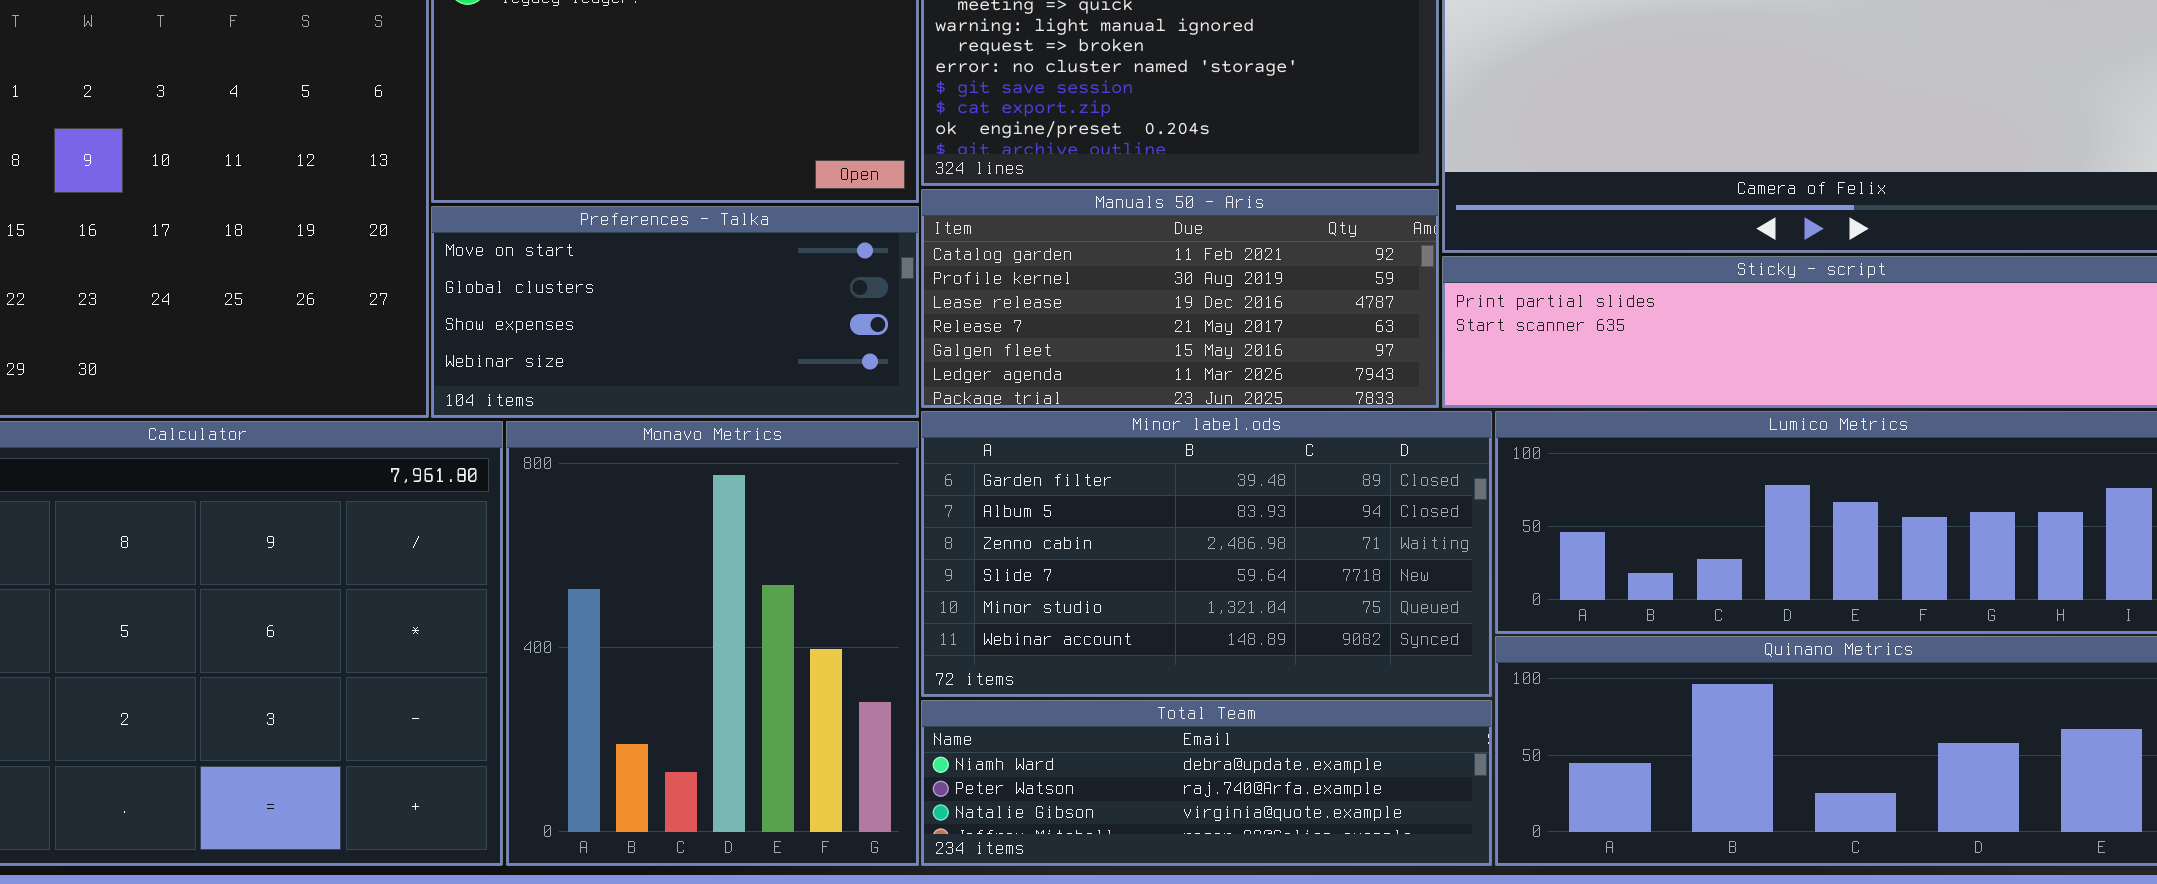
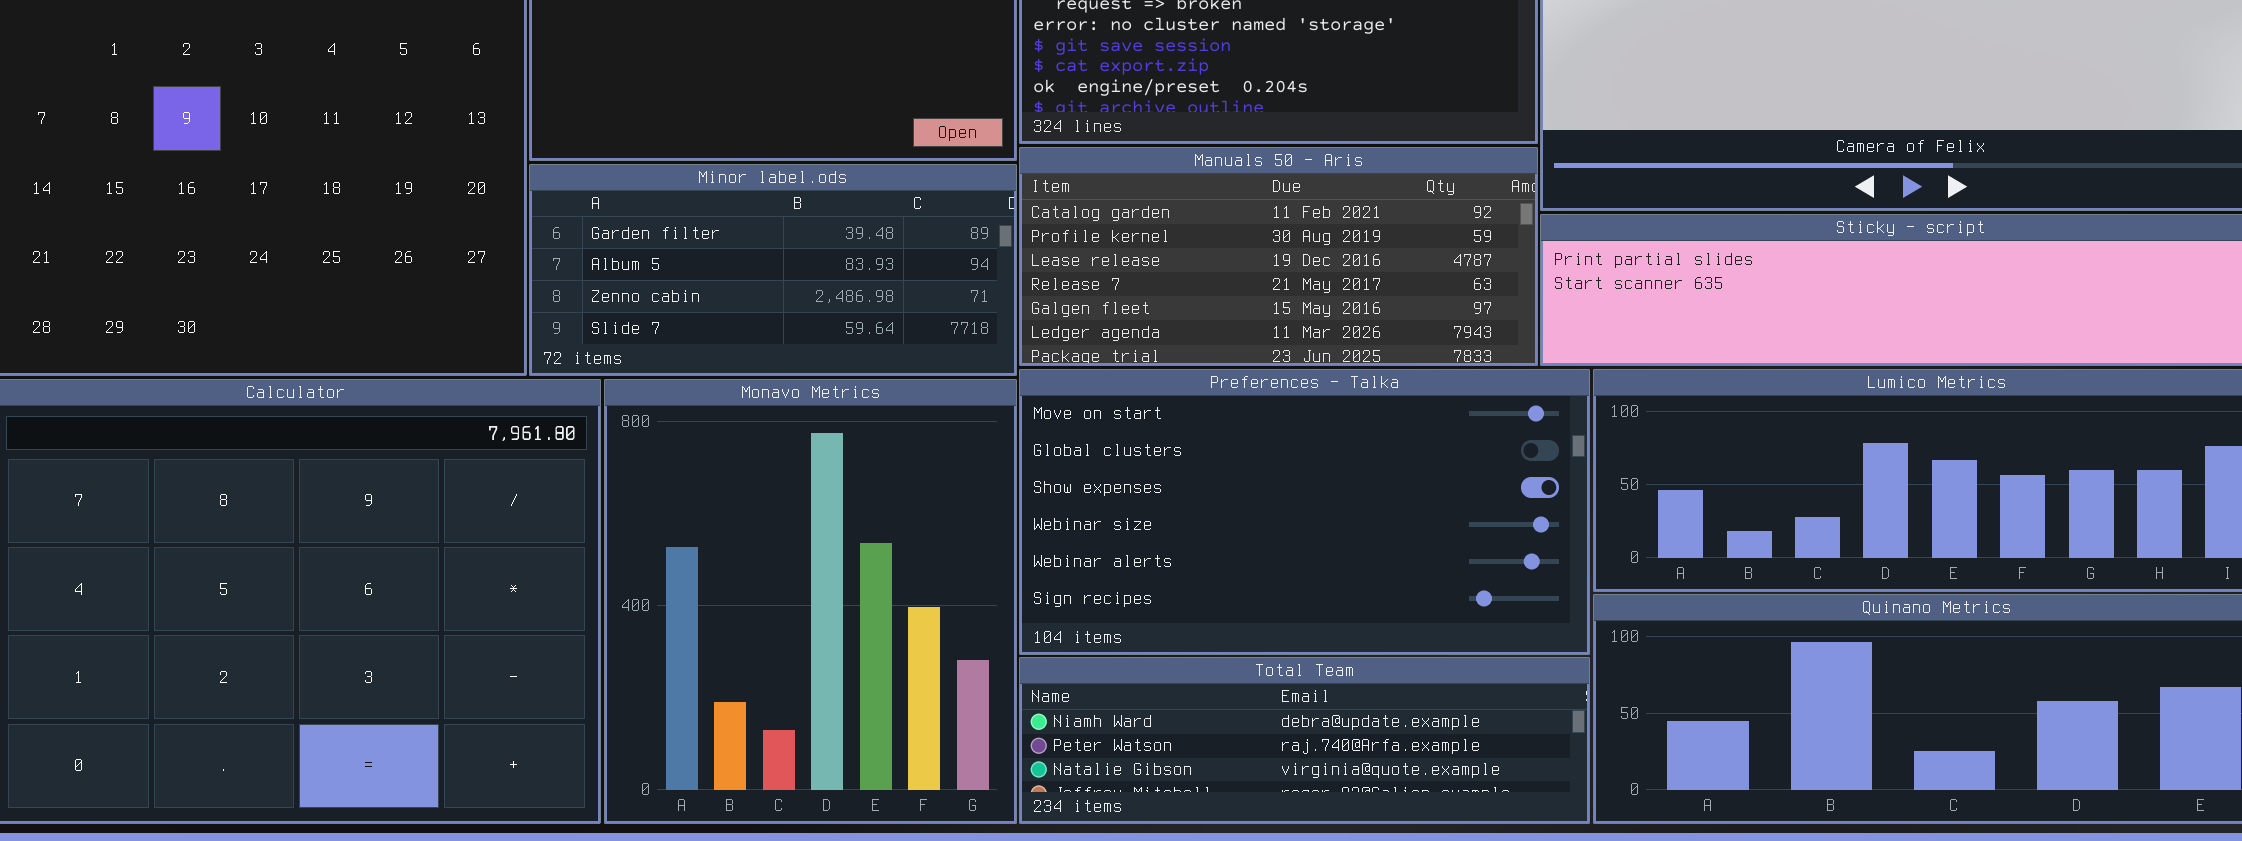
Preferences - Talka: [431,206,919,418] -> [1019,369,1590,655], moved, resized
Minor label.ods: [921,411,1492,697] -> [529,164,1017,376], moved, resized

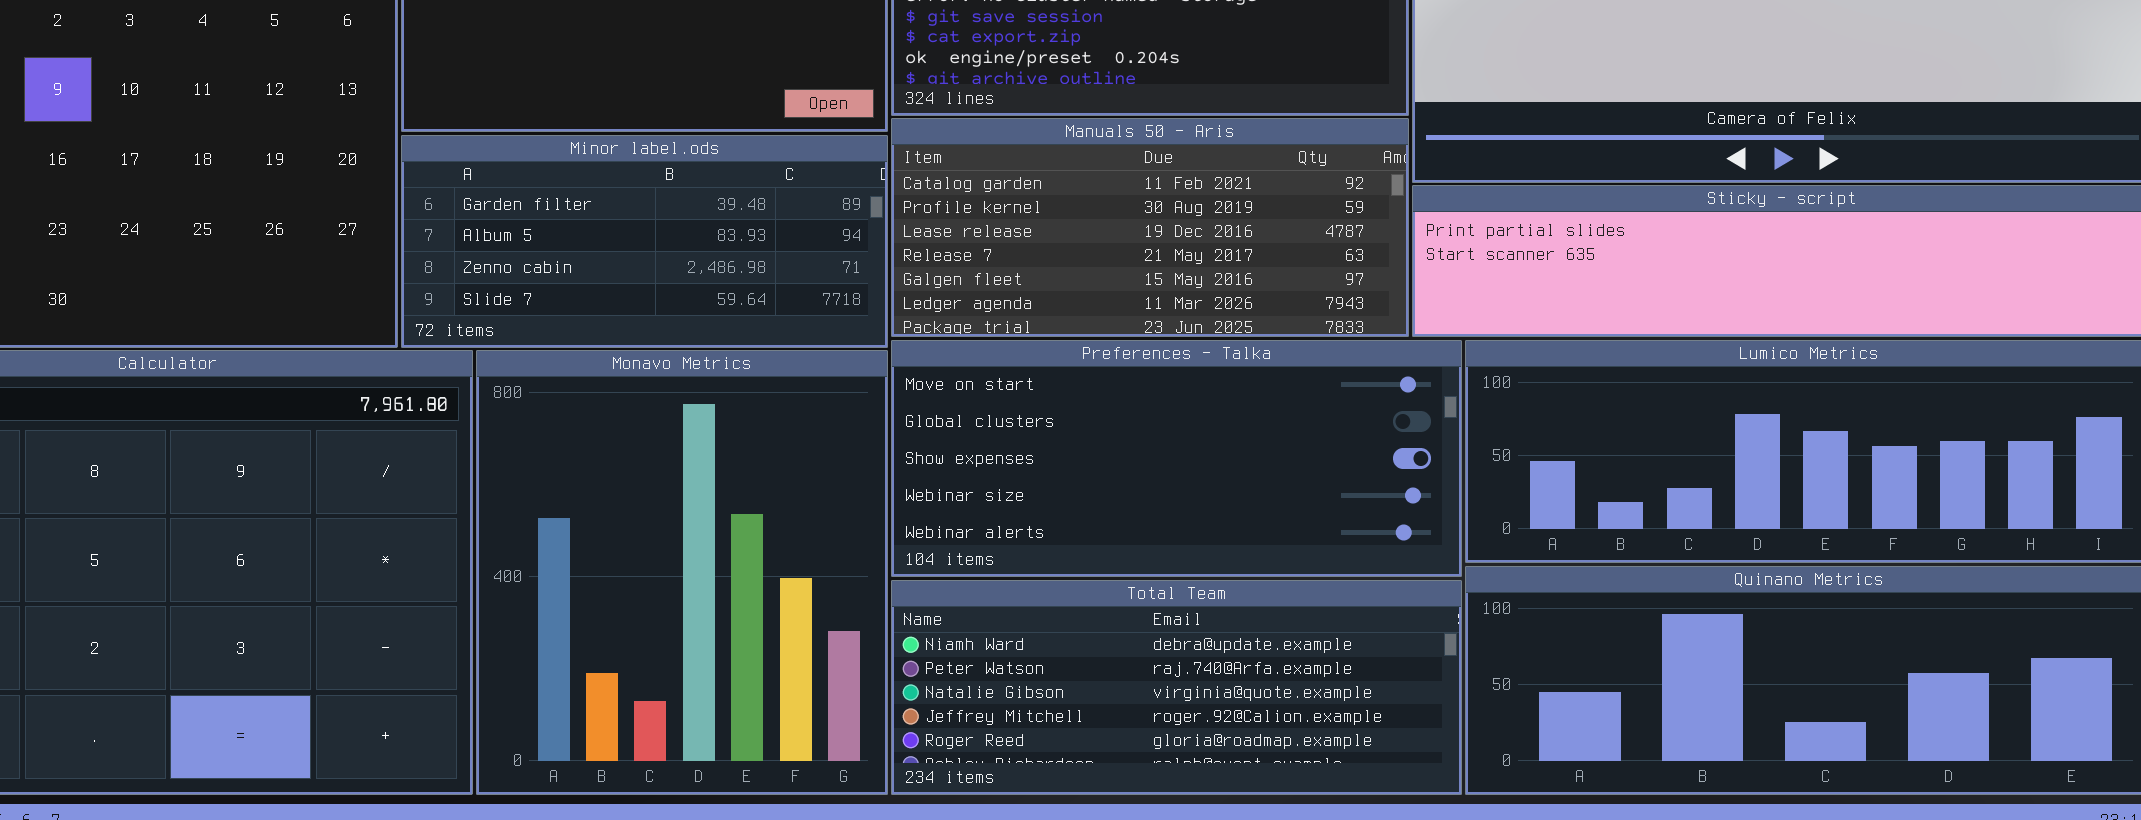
Preferences - Talka: [1019,369,1590,655] -> [891,340,1462,577], resized
Total Team: [1019,657,1590,824] -> [891,580,1462,795], resized

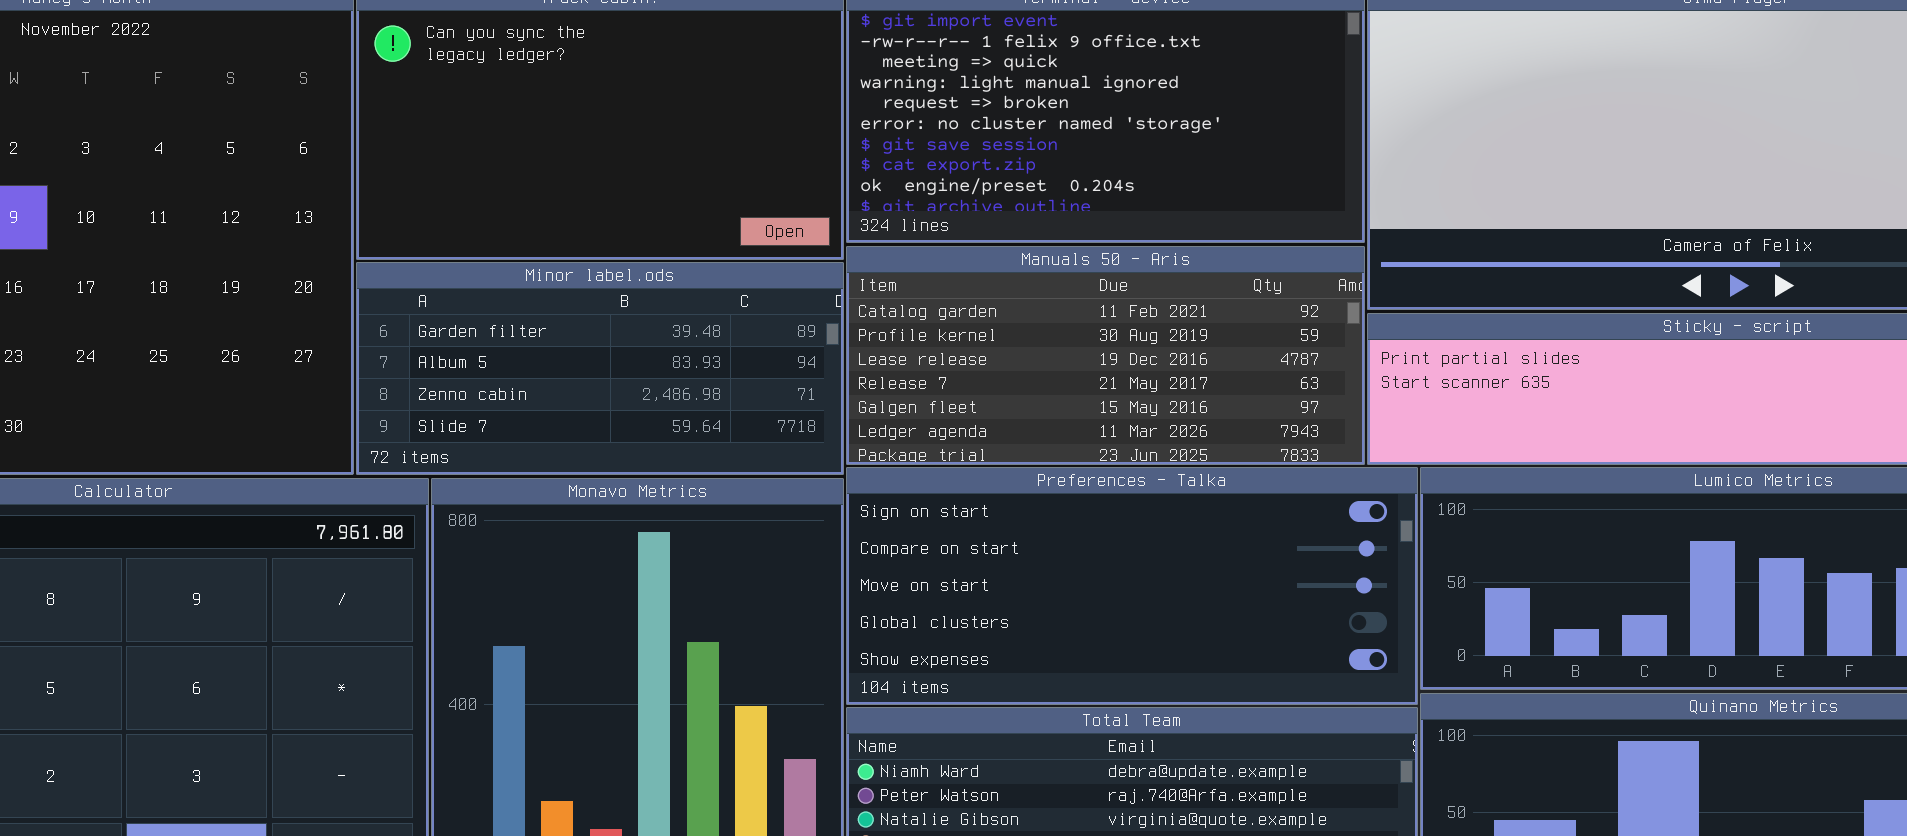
Preferences - Talka: [891,340,1462,577] -> [846,467,1418,705], scrolled up 2 rows

